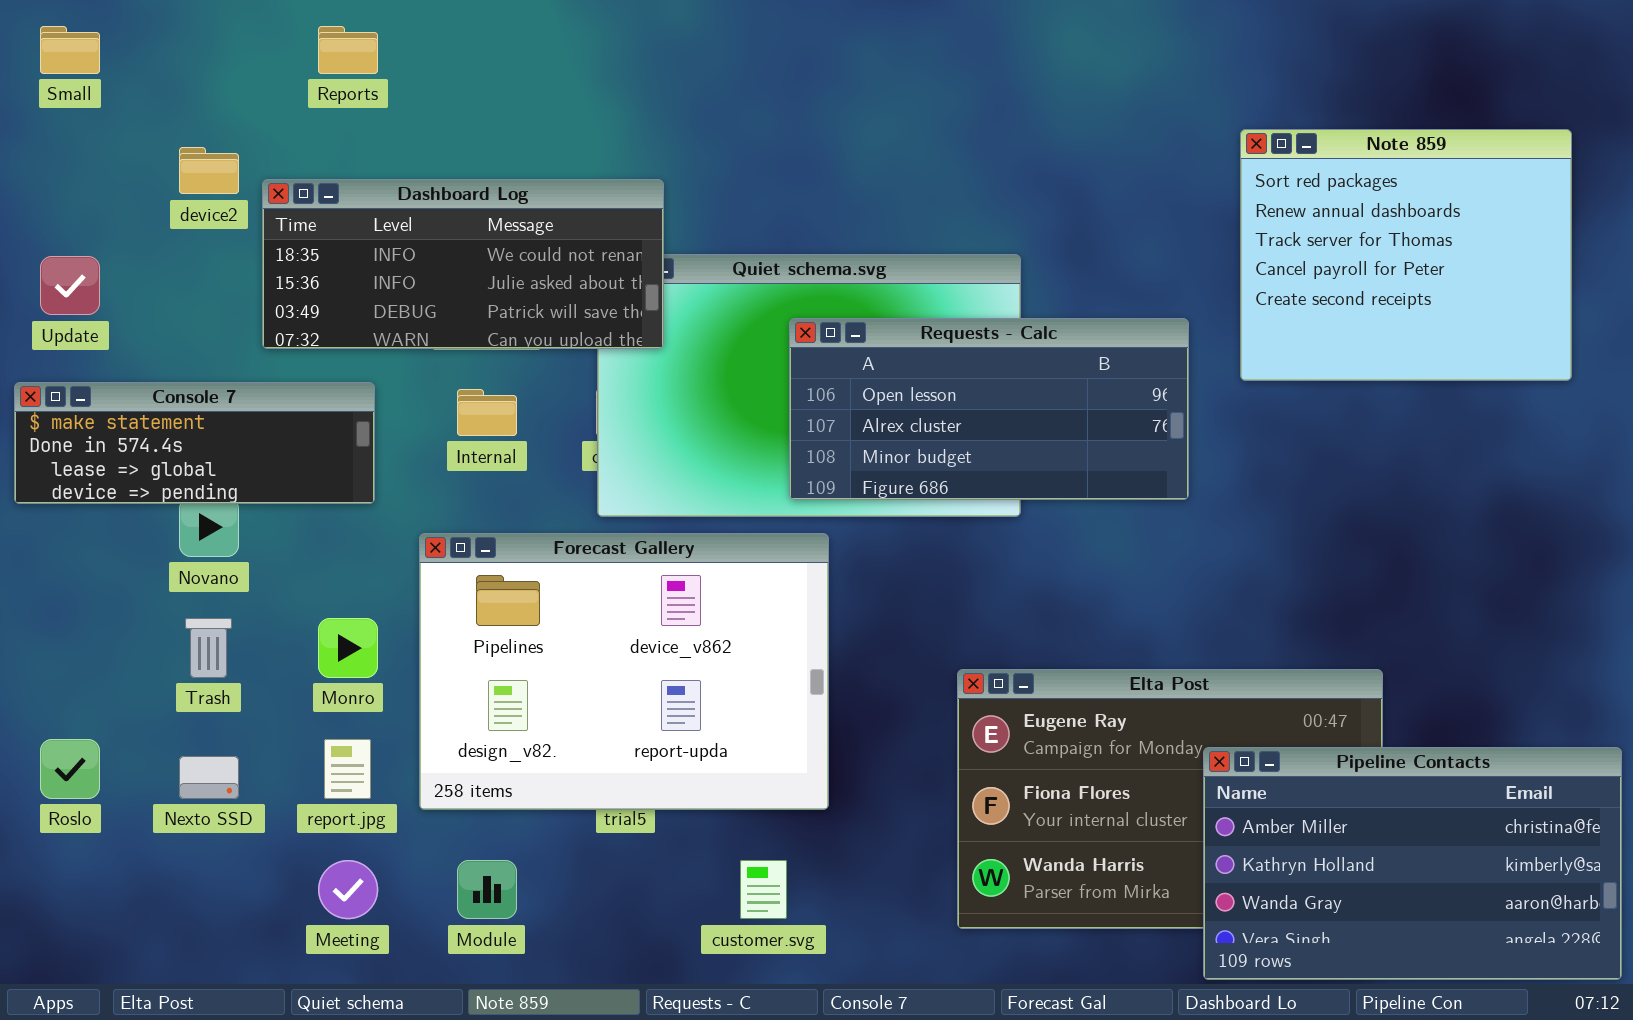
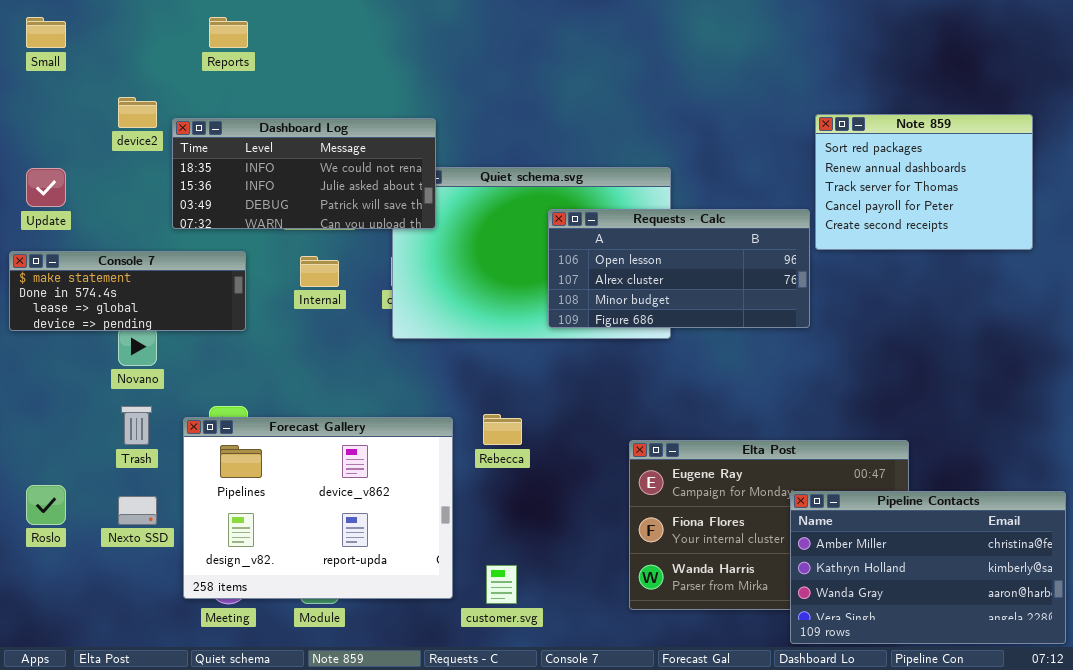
Note 859: [1240,129,1572,381] -> [815,114,1033,250], resized
Requests - Calc: [789,318,1189,500] -> [548,209,810,328], moved
Forecast Gallery: [419,533,829,810] -> [183,417,453,599], moved

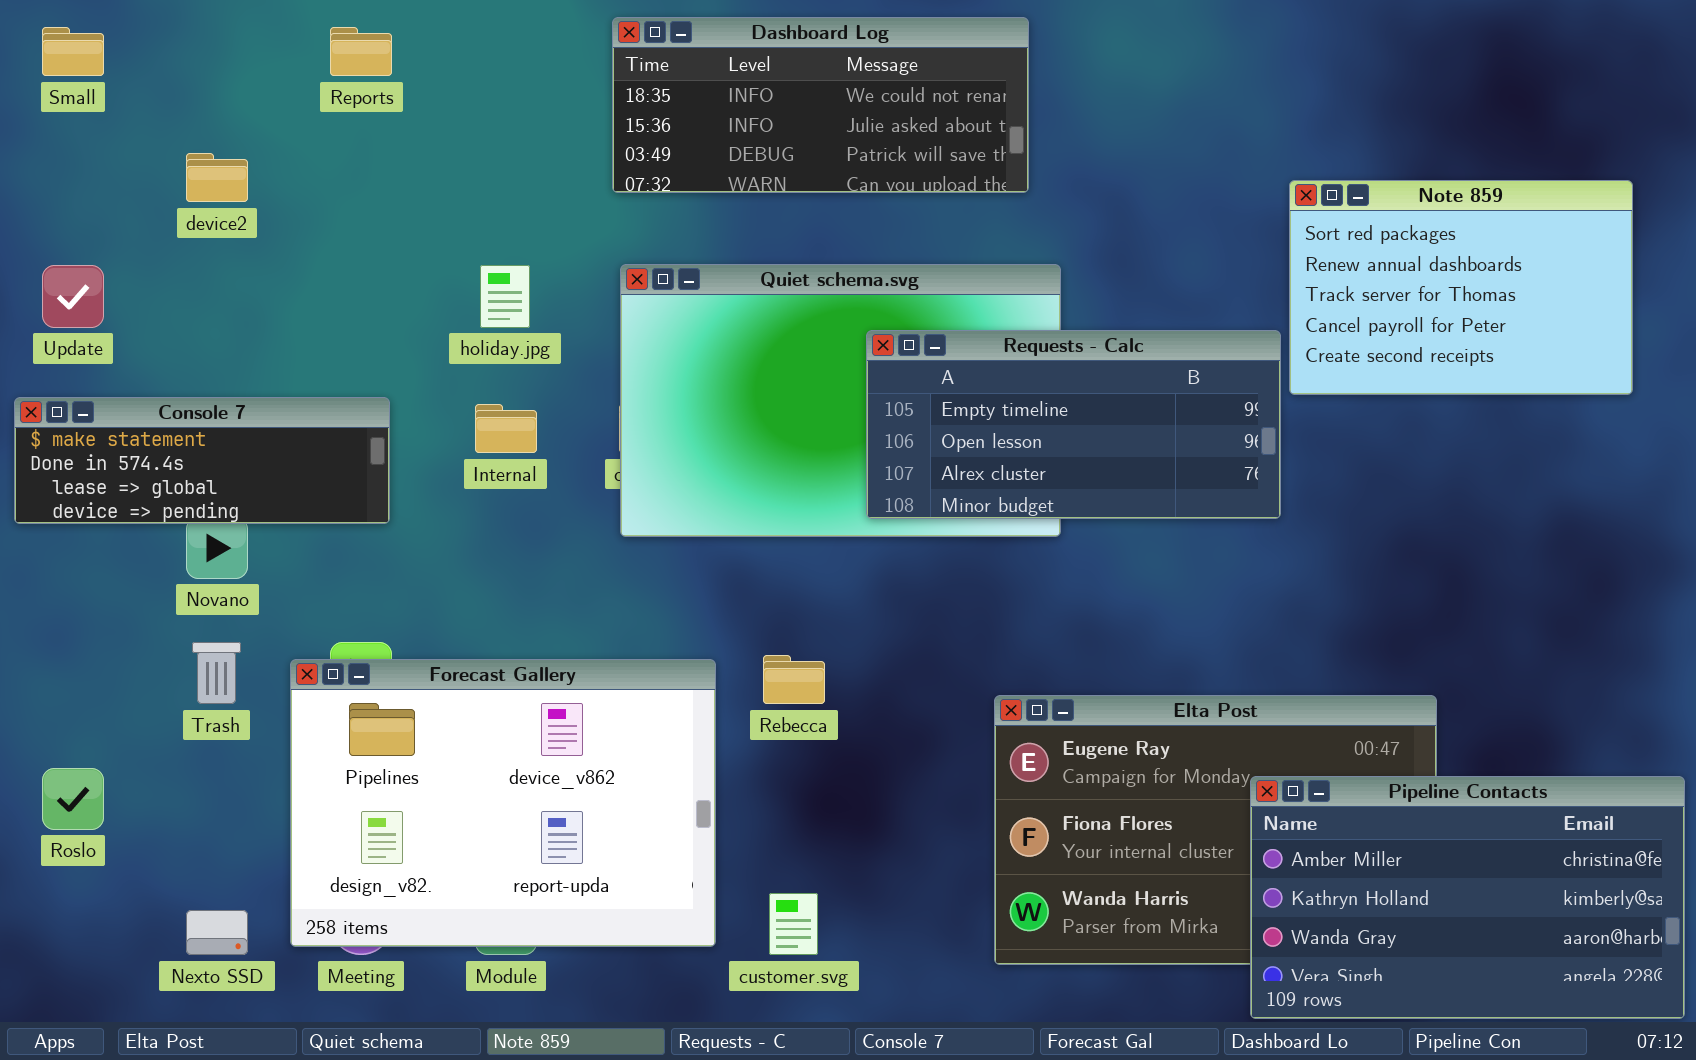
Dashboard Log: [172,118,436,229] -> [612,17,1029,193], moved
Requests - Calc: [548,209,810,328] -> [866,330,1281,519], scrolled up 1 row
Nexto SSD: [118,496,157,525] -> [186,910,248,955], moved

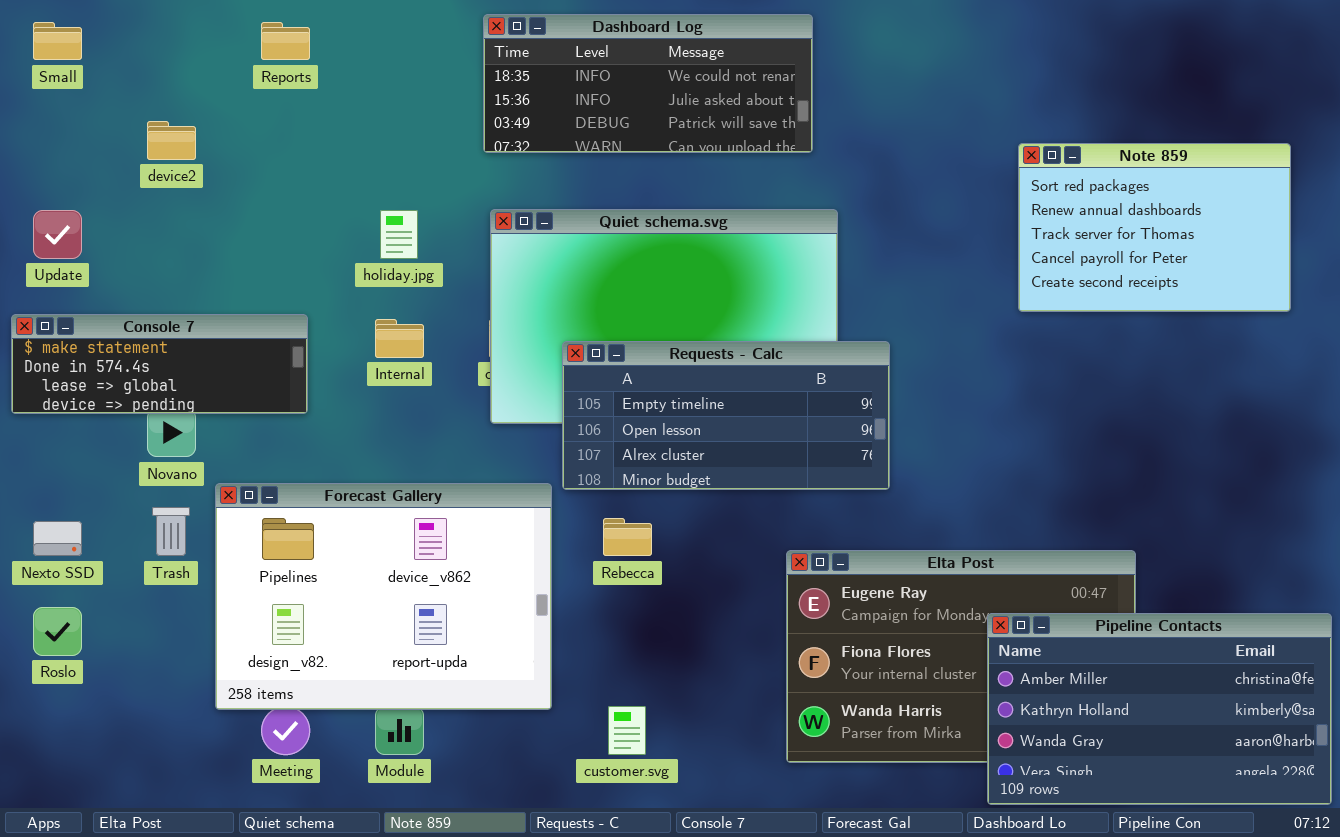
Requests - Calc: [866,330,1281,519] -> [562,341,890,490], moved
Forecast Gallery: [290,659,716,947] -> [215,483,552,710], moved
Nexto SSD: [186,910,248,955] -> [33,521,82,556], moved

